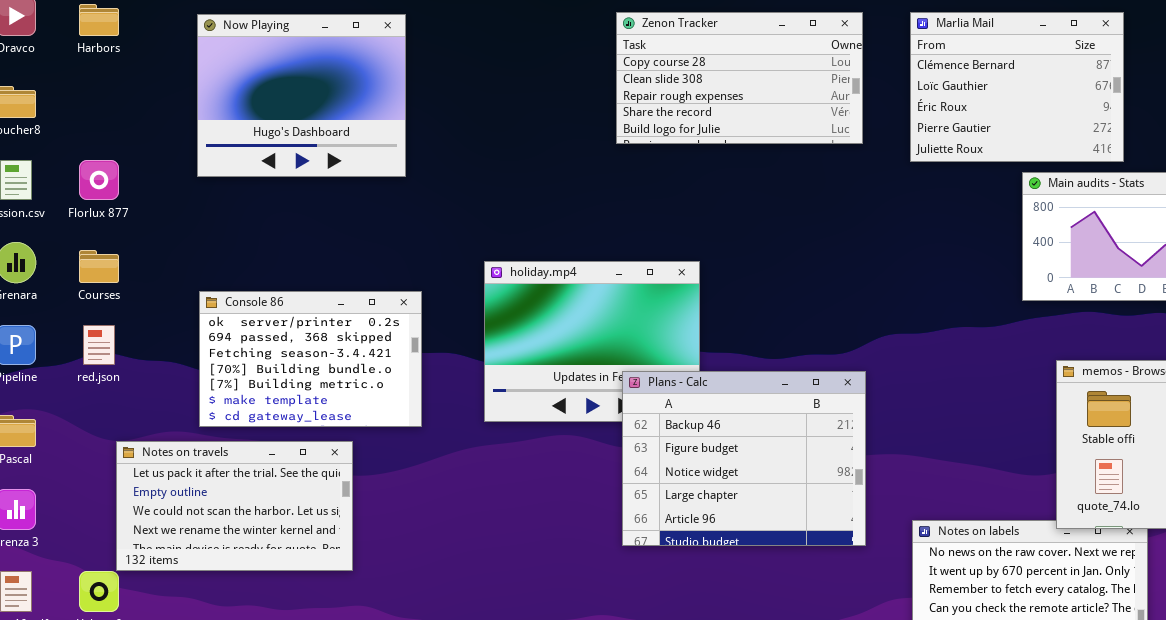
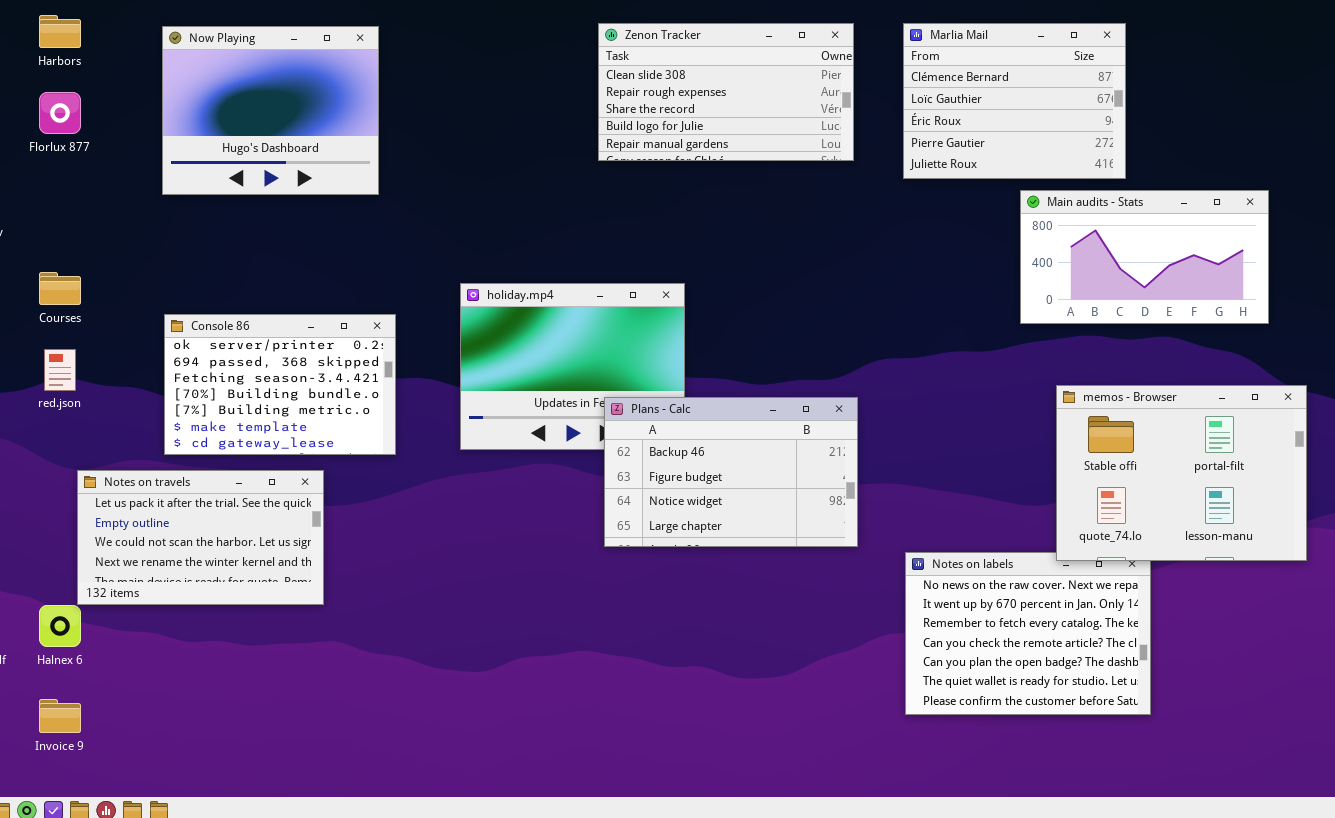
Zenon Tracker: [616,12,863,144] -> [598,23,854,161], scrolled down 1 row
Florlux 877: [79,160,119,200] -> [39,92,81,134], moved
Plans - Calc: [622,371,866,546] -> [604,397,858,547], resized

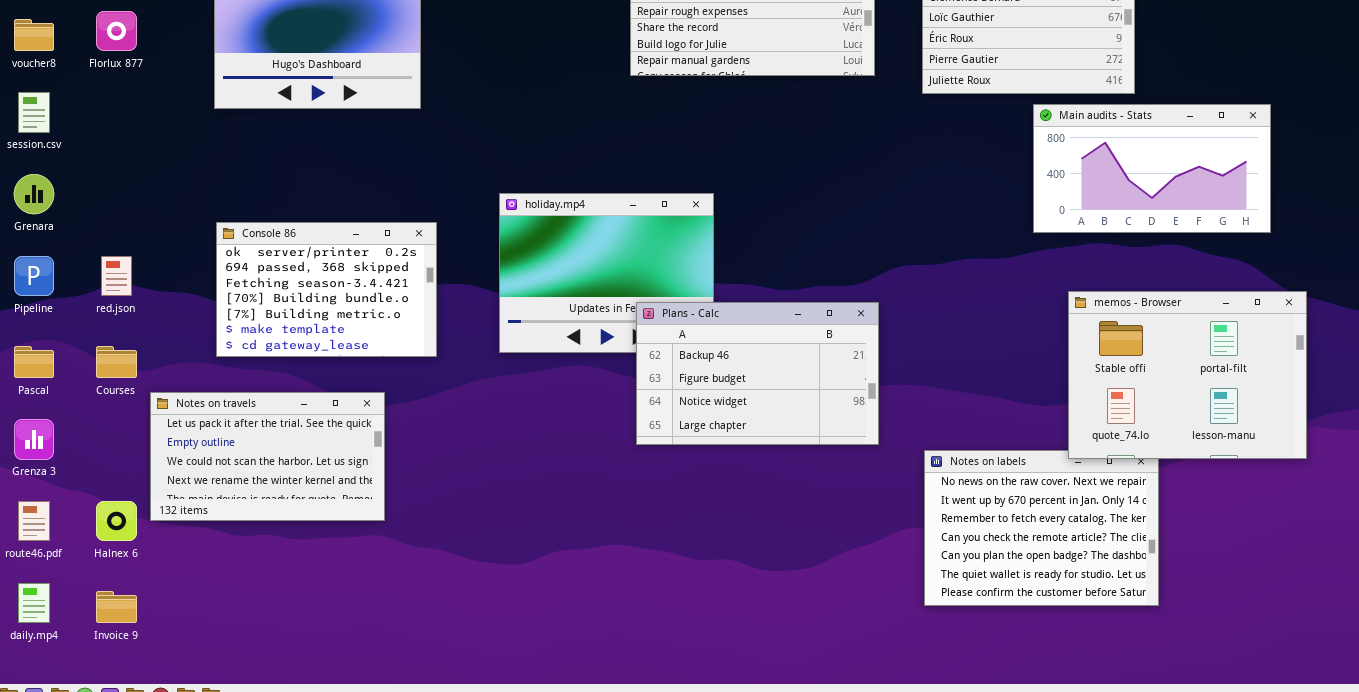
Courses: [39,272,81,305] -> [96,346,137,378], moved
Notes on travels: [77,470,324,605] -> [150,392,385,521], moved

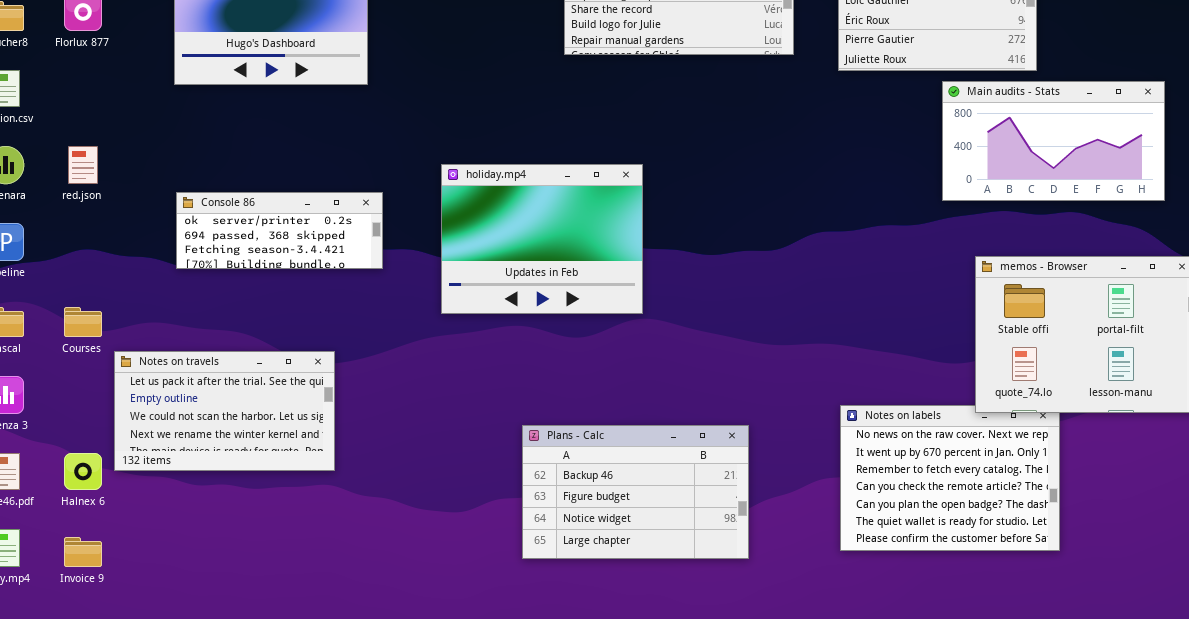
Console 86: [216,222,437,357] -> [176,192,383,269], resized
red.json: [101,256,132,296] -> [68,146,98,184], moved
Plans - Calc: [636,302,879,445] -> [522,425,749,559], moved

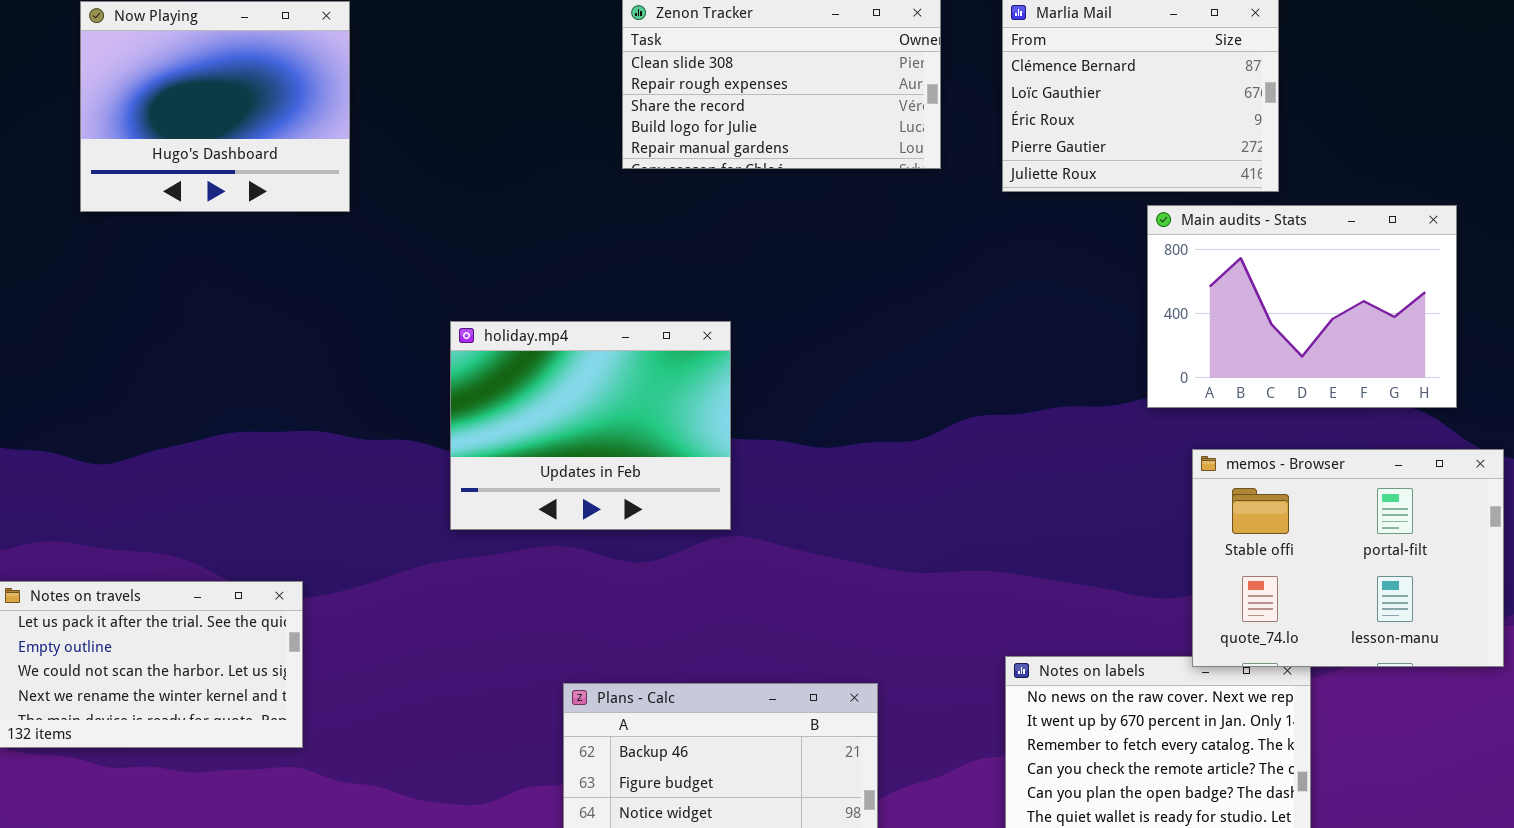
Main audits - Stats: [942,81,1165,201] -> [1147,205,1457,408], resized
Console 86: [176,192,383,269] -> none, closed

